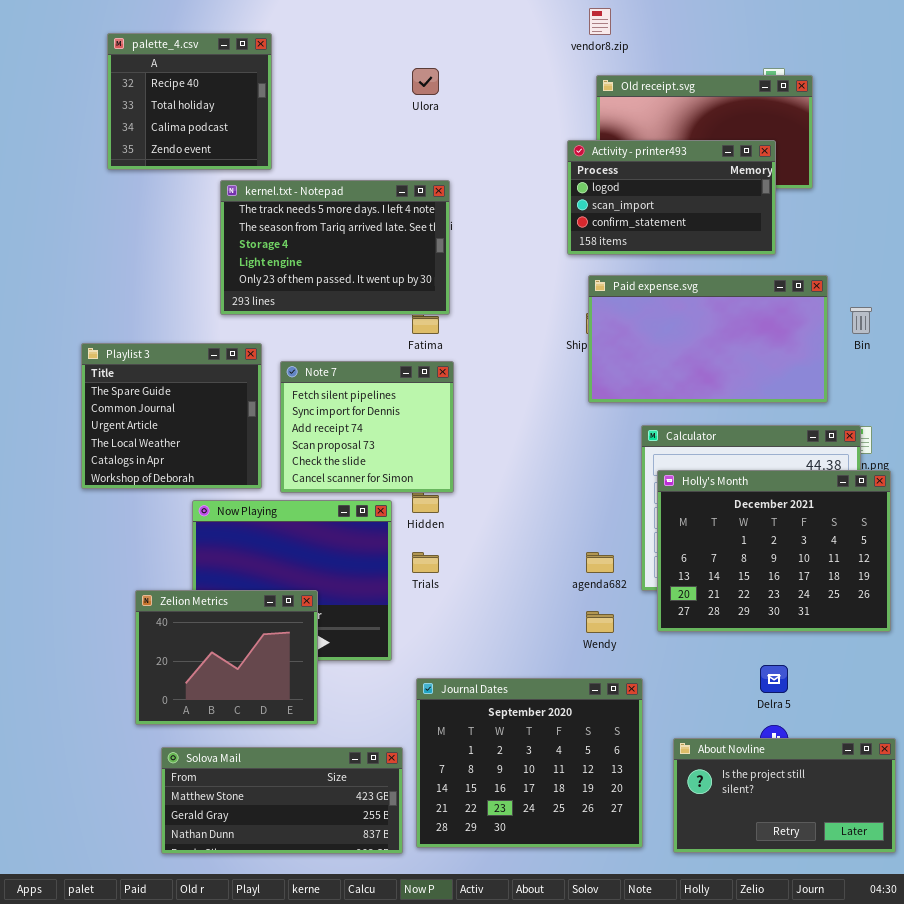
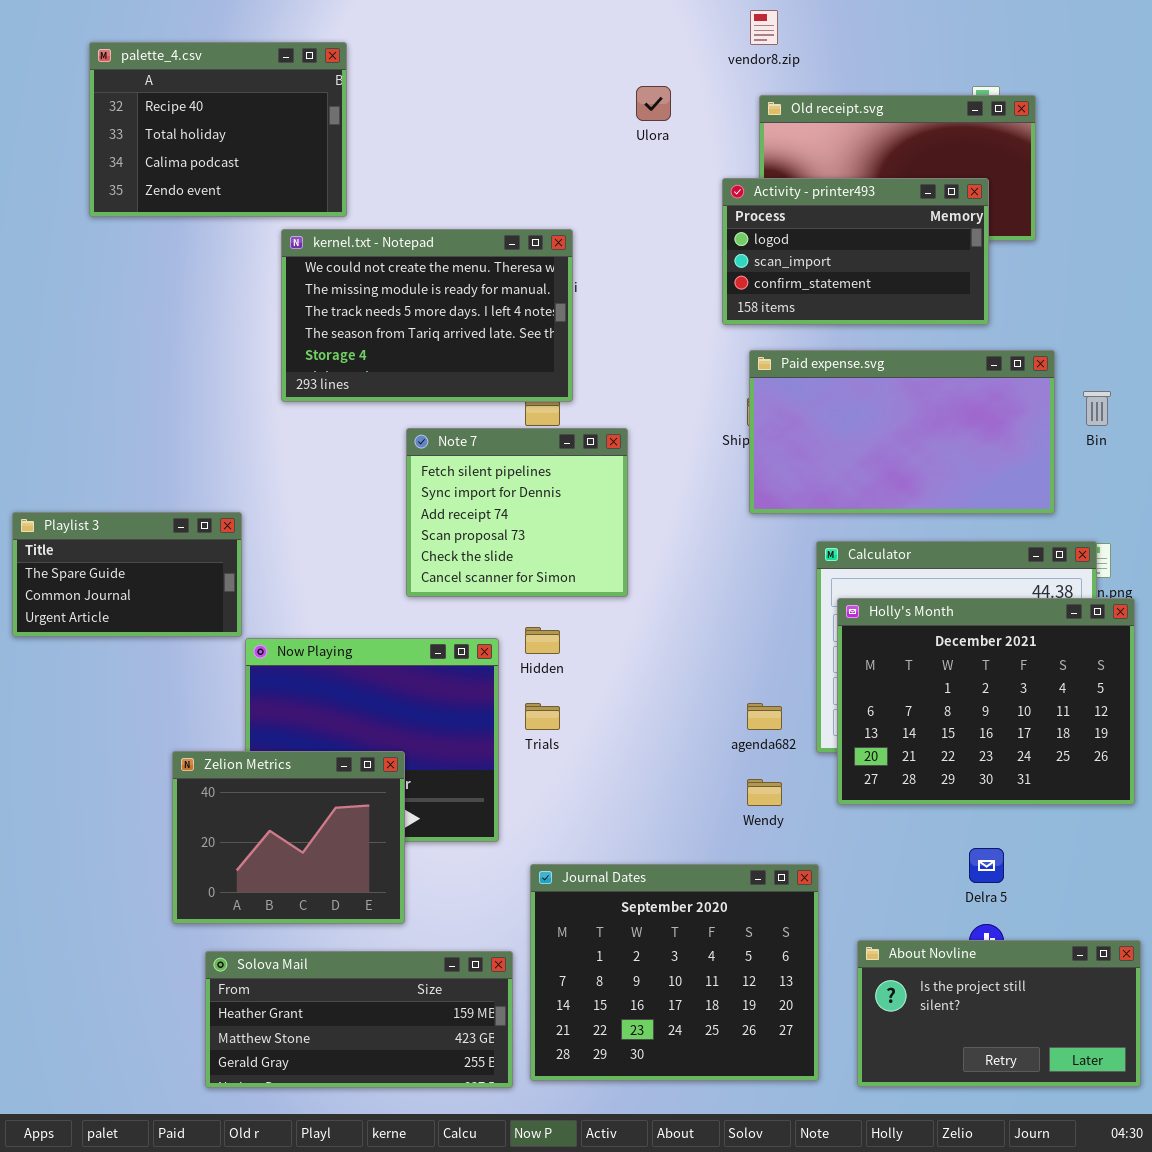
palette_4.csv: [107,33,272,170] -> [89,42,347,217], resized
Ulora: [412,68,439,95] -> [636,86,671,121], moved
kernel.txt - Notepad: [220,180,450,315] -> [281,229,573,402], scrolled up 2 rows
Playlist 3: [81,343,262,489] -> [12,512,242,637], moved, resized
Note 7: [280,361,454,493] -> [406,428,628,597], moved
Solova Mail: [161,747,403,854] -> [205,951,513,1088], scrolled up 1 row

